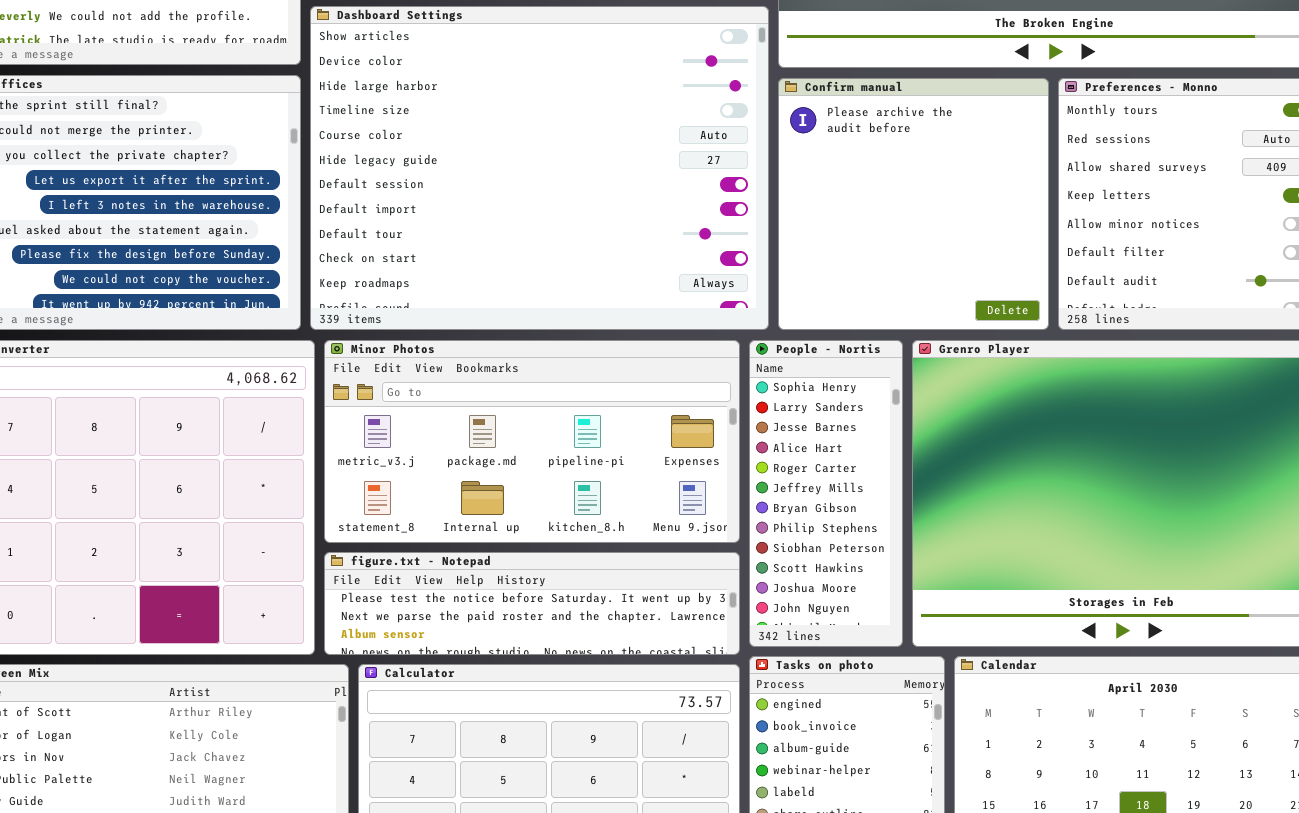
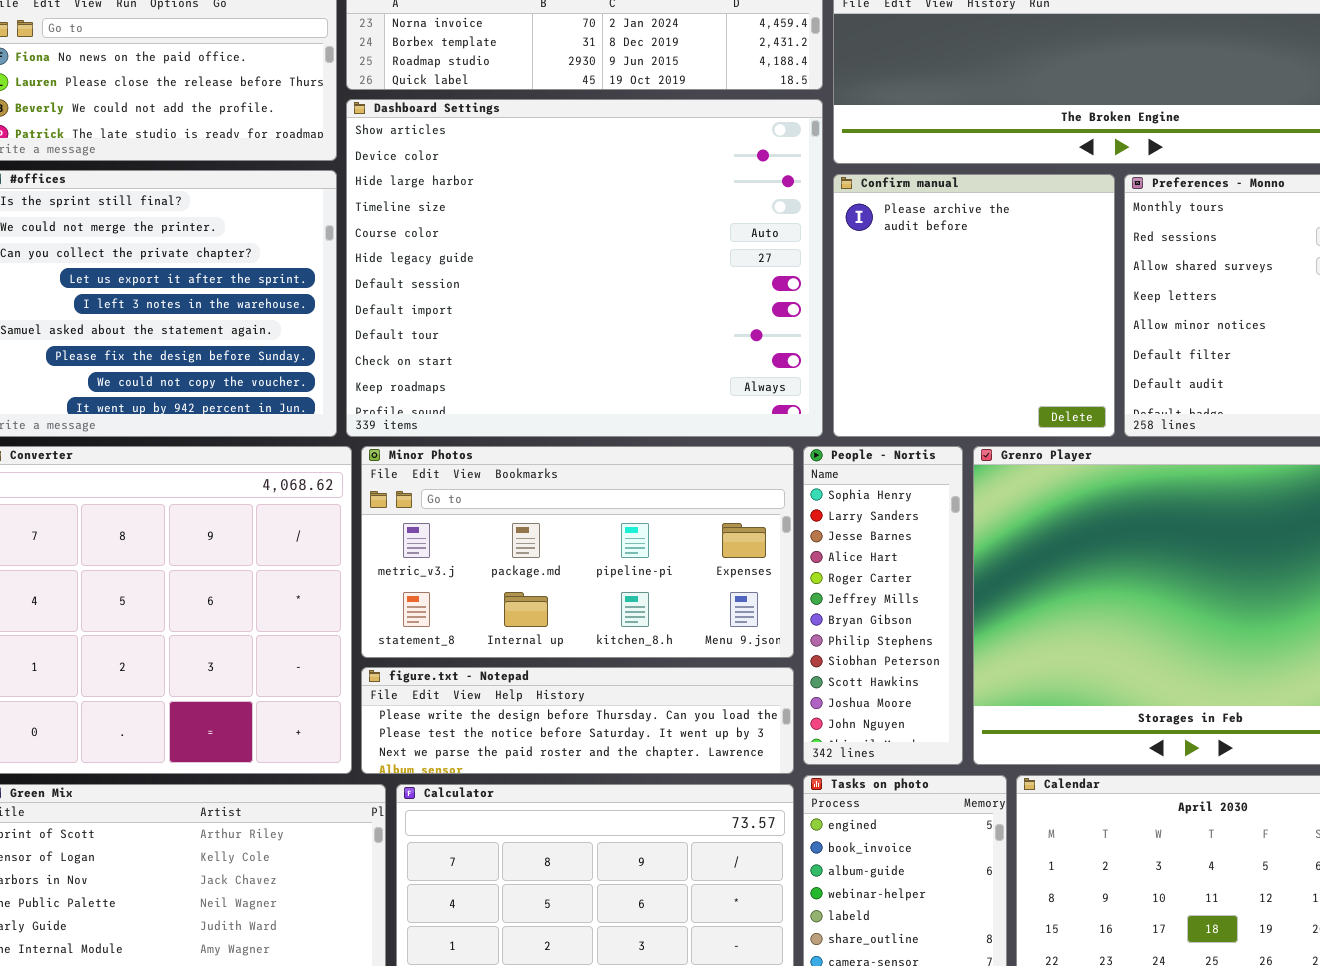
figure.txt - Notepad: [324,552,740,655] -> [361,667,794,774], scrolled up 1 row

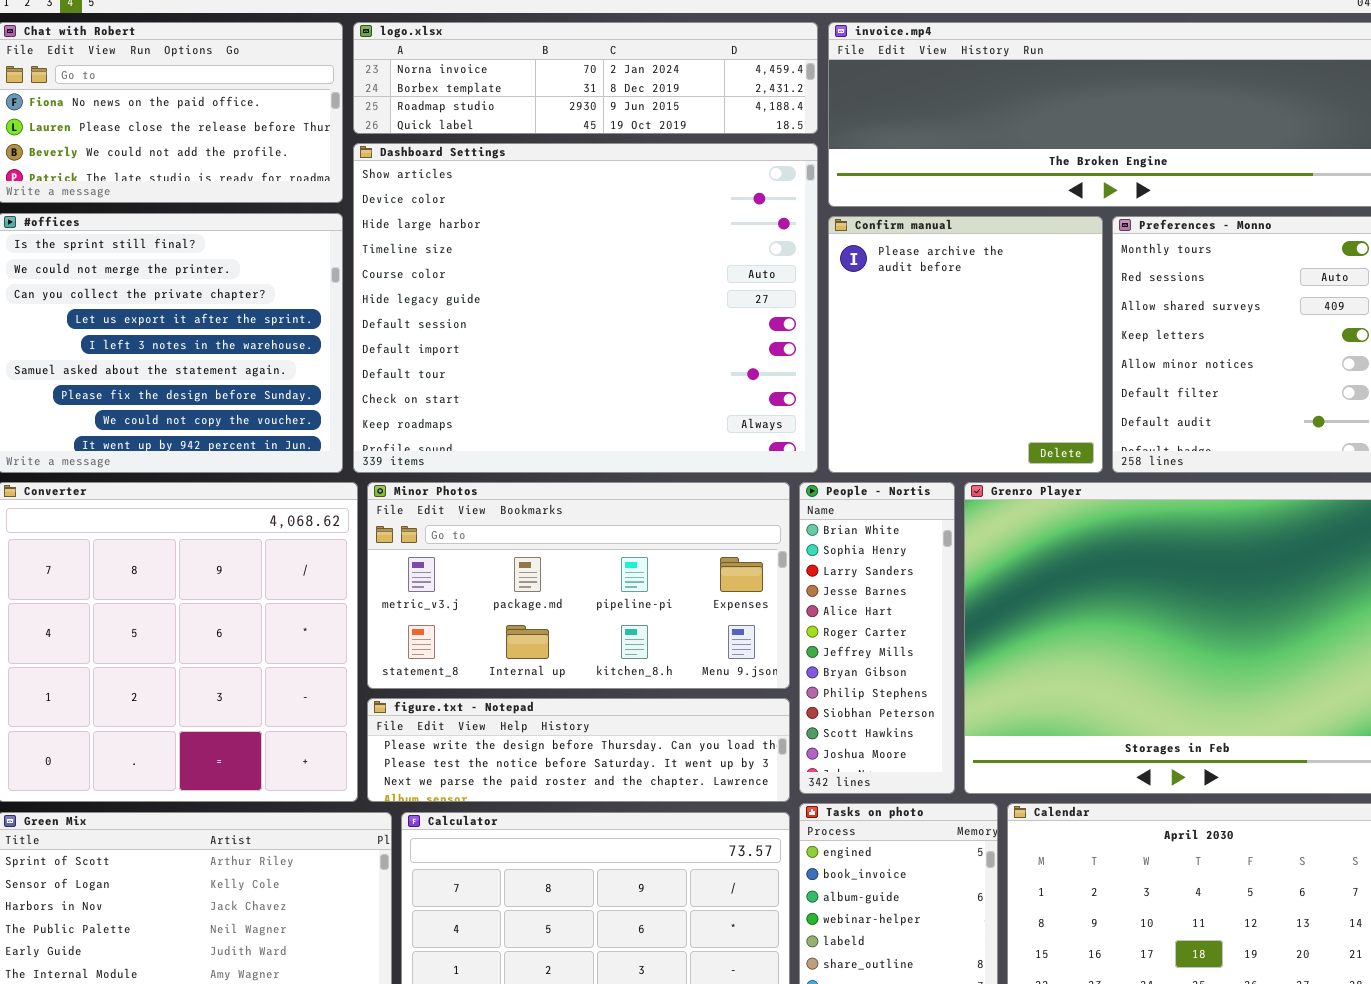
People - Nortis: [803,446,963,765] -> [799,482,955,794], scrolled up 1 row

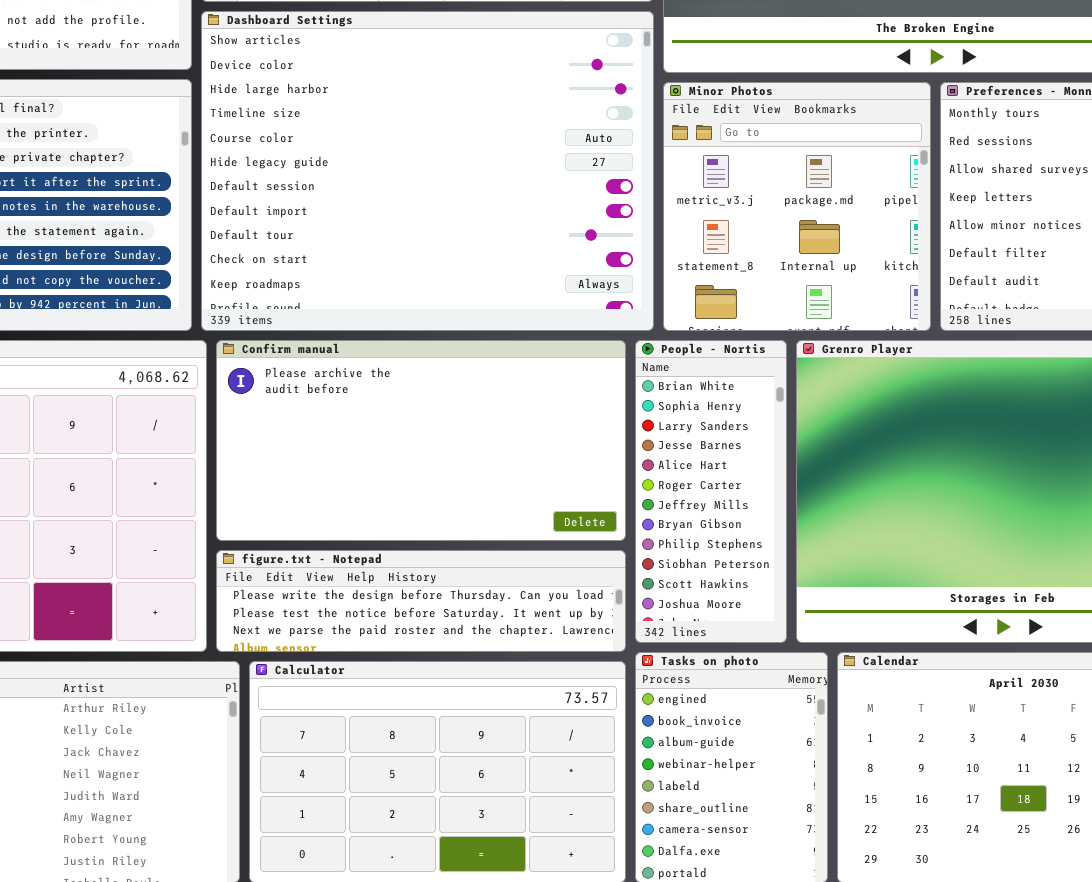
Confirm manual: [828,216,1103,473] -> [216,340,626,541], moved, resized
Minor Photos: [367,482,790,689] -> [663,82,931,331], moved, resized

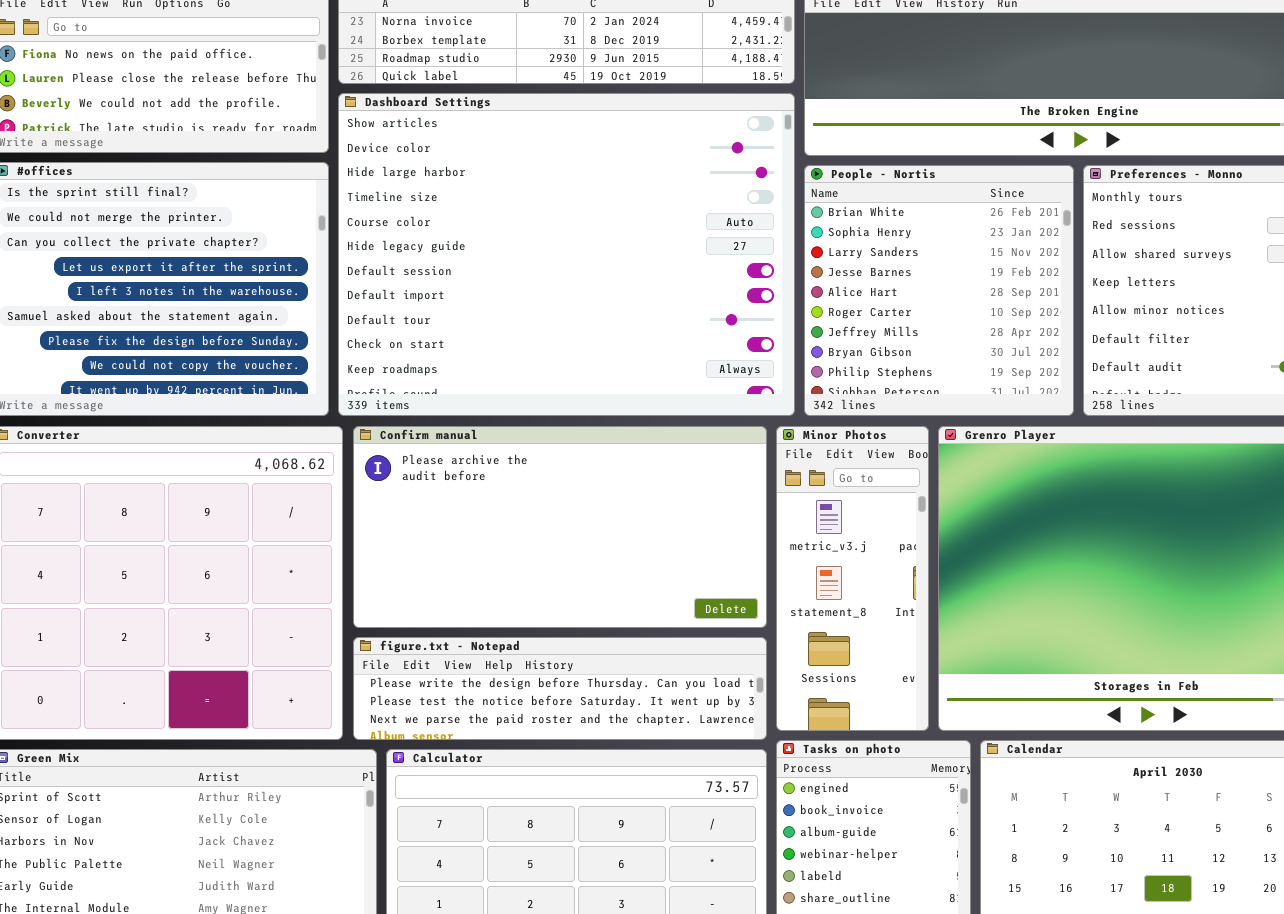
Minor Photos: [663,82,931,331] -> [776,426,929,731], moved, resized
People - Nortis: [635,340,787,643] -> [804,165,1074,416], moved, resized

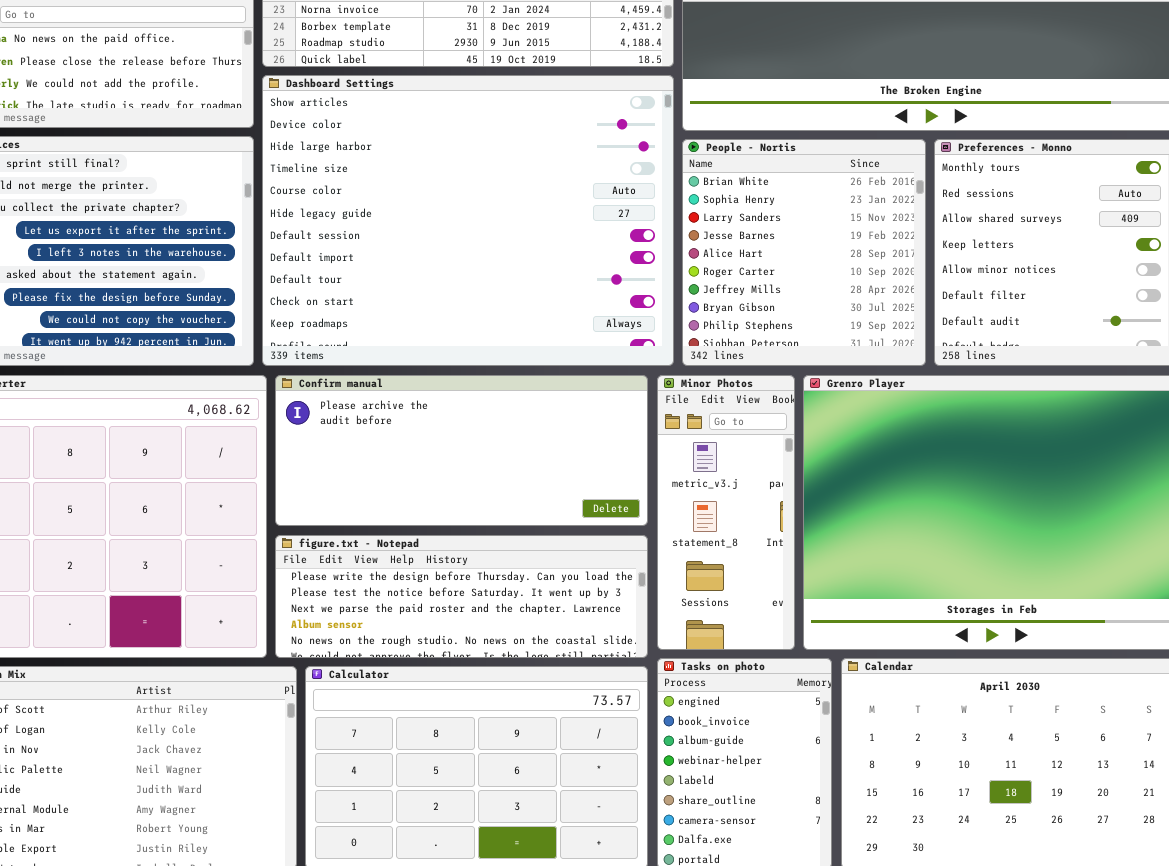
Confirm manual: [353,426,767,628] -> [275,375,648,526], resized
figure.txt - Notepad: [353,637,767,740] -> [275,535,648,658], resized

